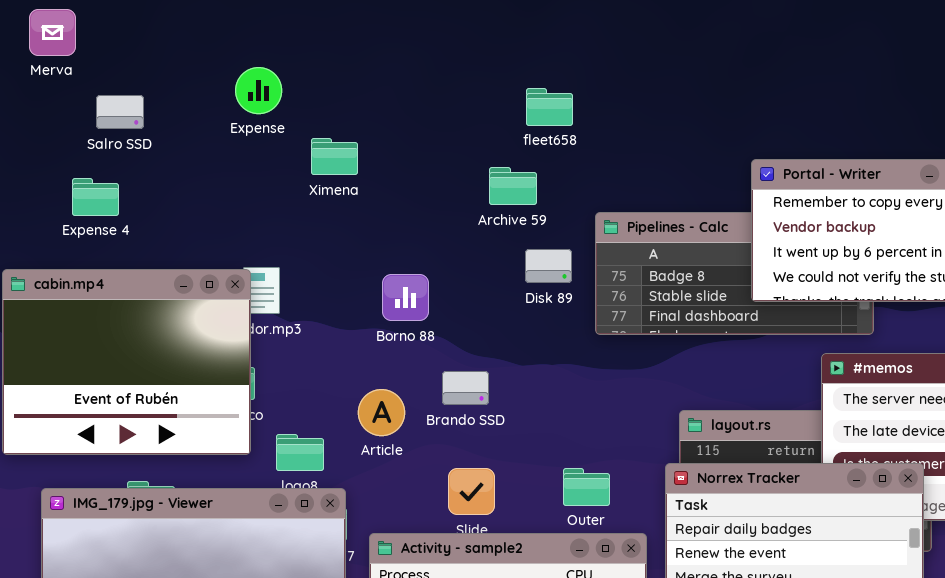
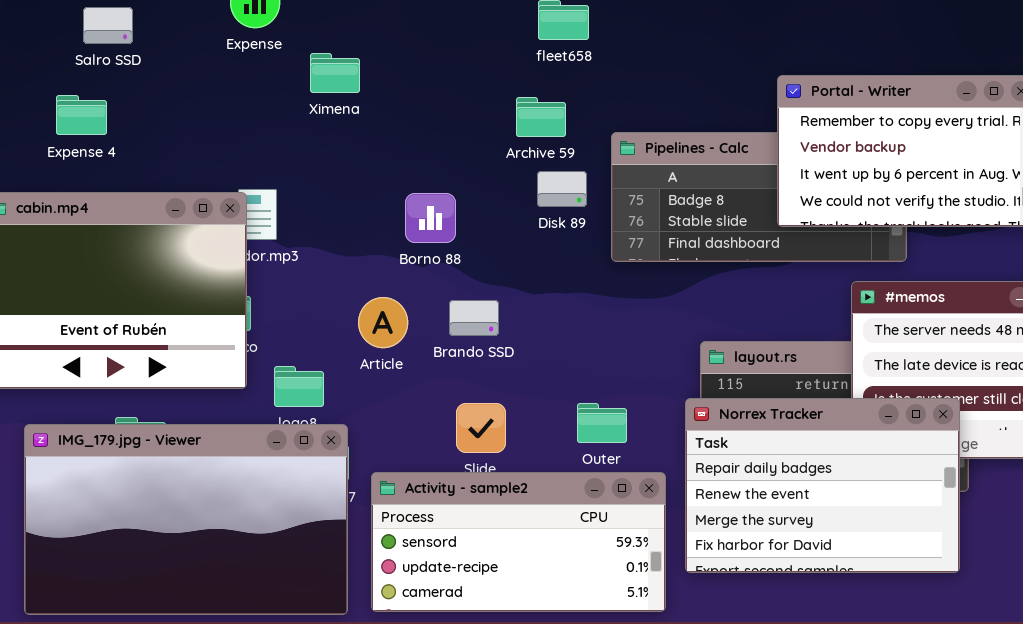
Archive 59: [489,167,537,205] -> [516,97,566,137], moved
Borno 88: [382,274,429,321] -> [405,193,456,243], moved
Article: [358,389,405,436] -> [358,297,408,348], moved

